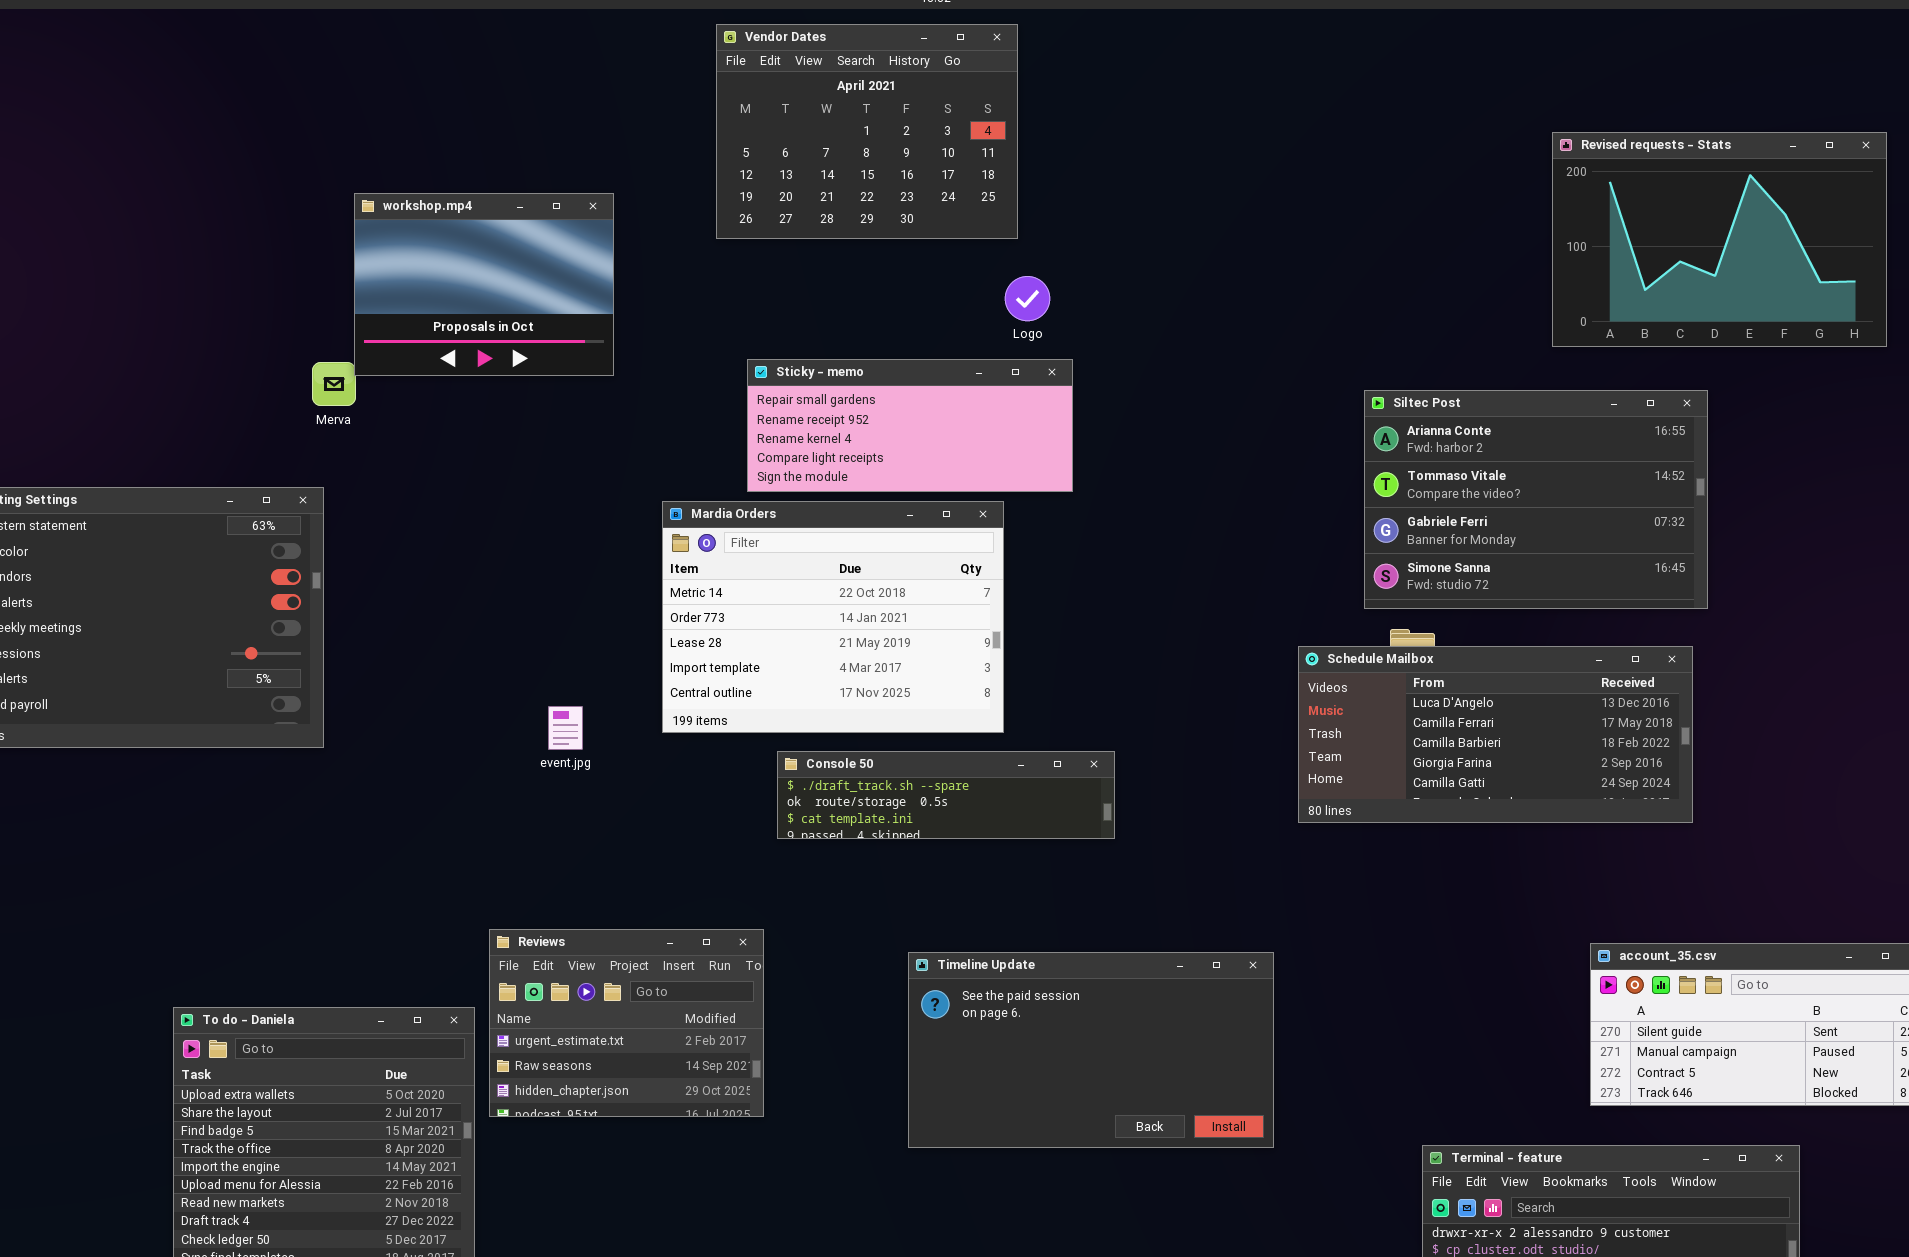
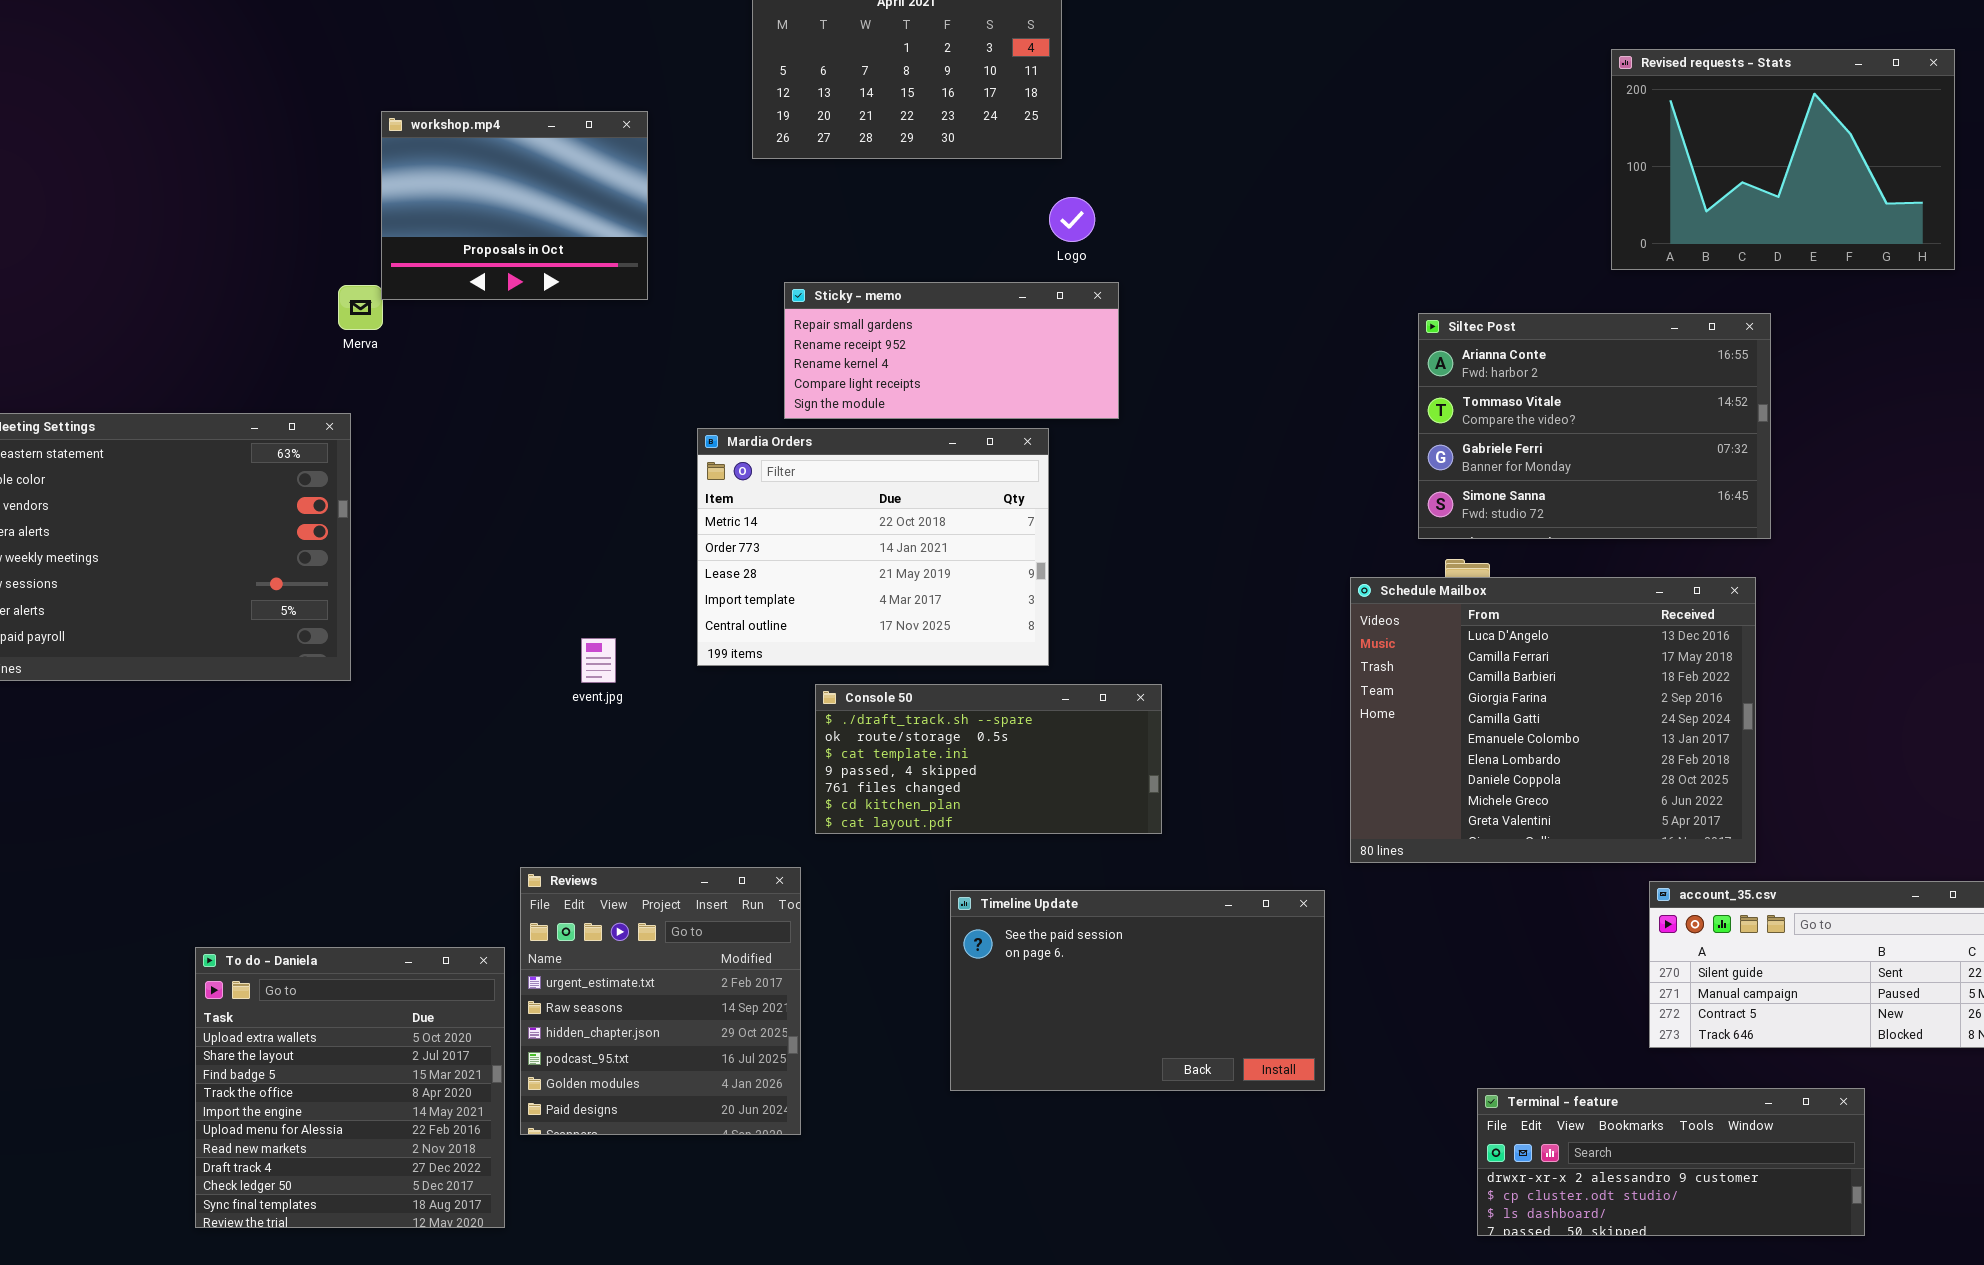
Schedule Mailbox: [1298,646,1693,823] -> [1350,577,1756,863], resized
Console 50: [777,751,1115,839] -> [815,684,1162,834], resized
Reviews: [489,929,764,1117] -> [520,867,801,1135], resized

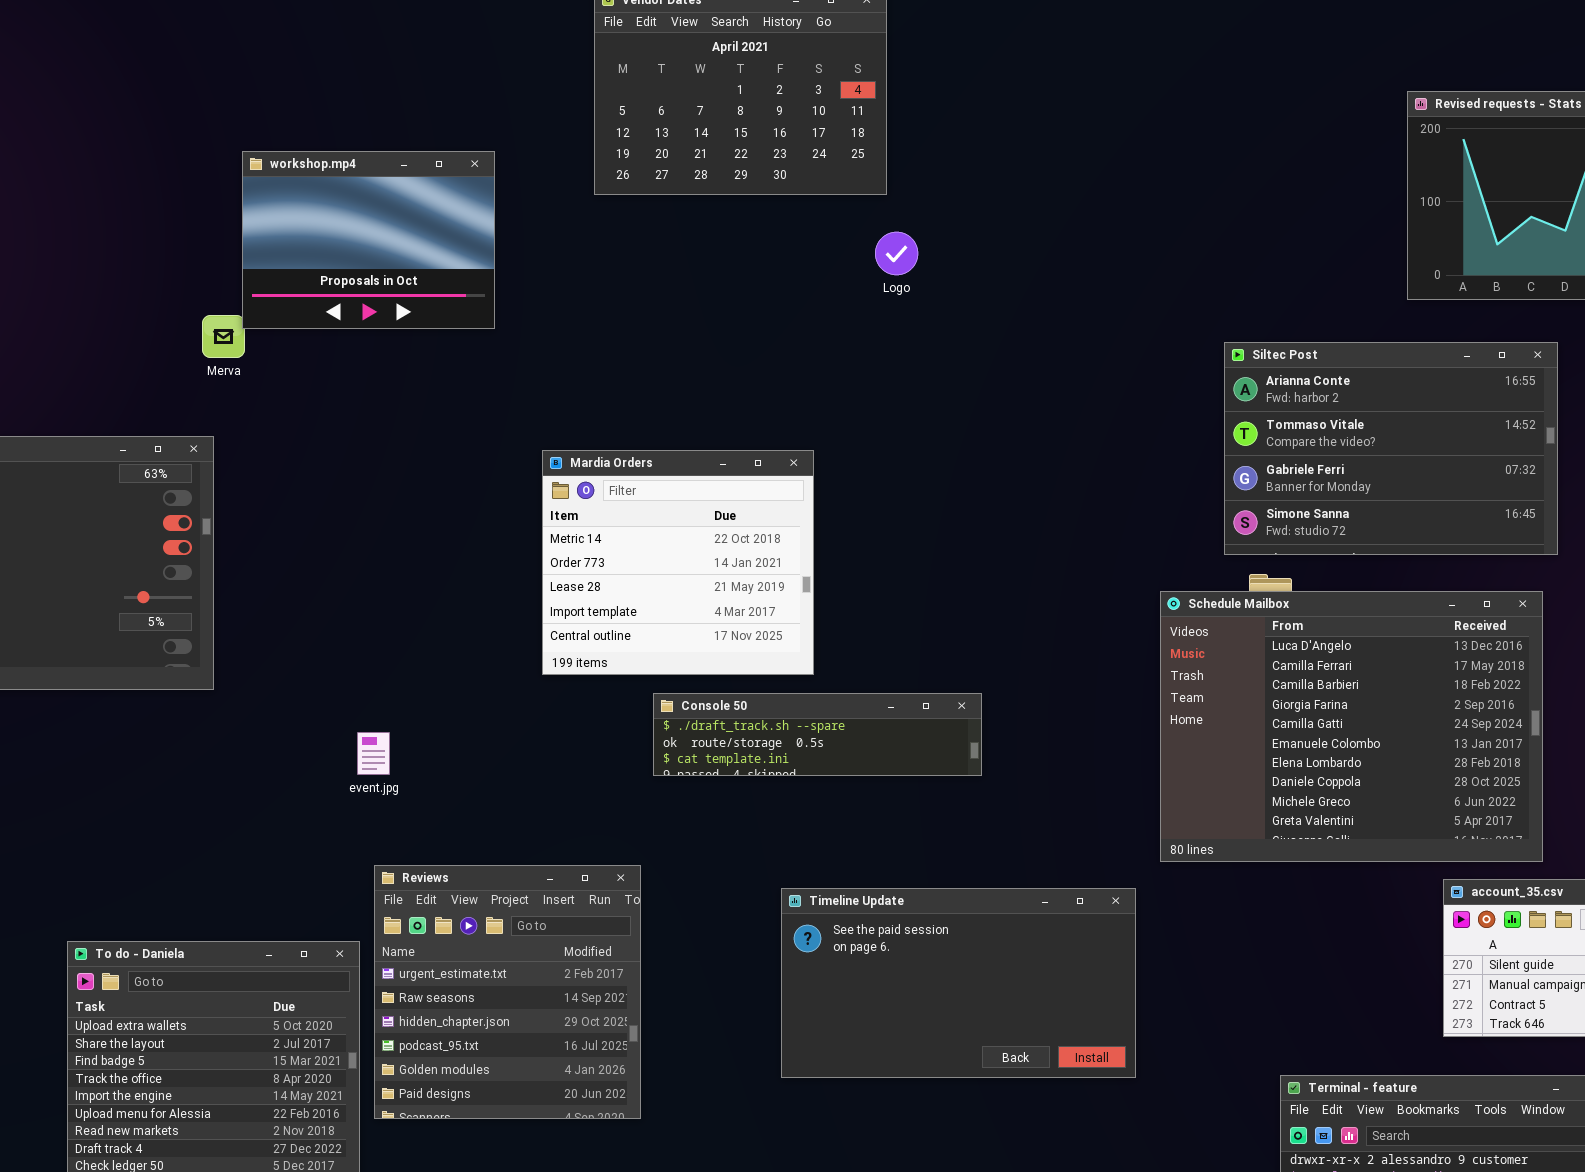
Sticky - memo: [784,282,1119,419] -> none, closed
Mardia Orders: [697,428,1049,666] -> [542,450,814,675], resized
event.jpg: [581,638,616,683] -> [357,732,390,775], moved
Console 50: [815,684,1162,834] -> [653,693,982,776], resized

